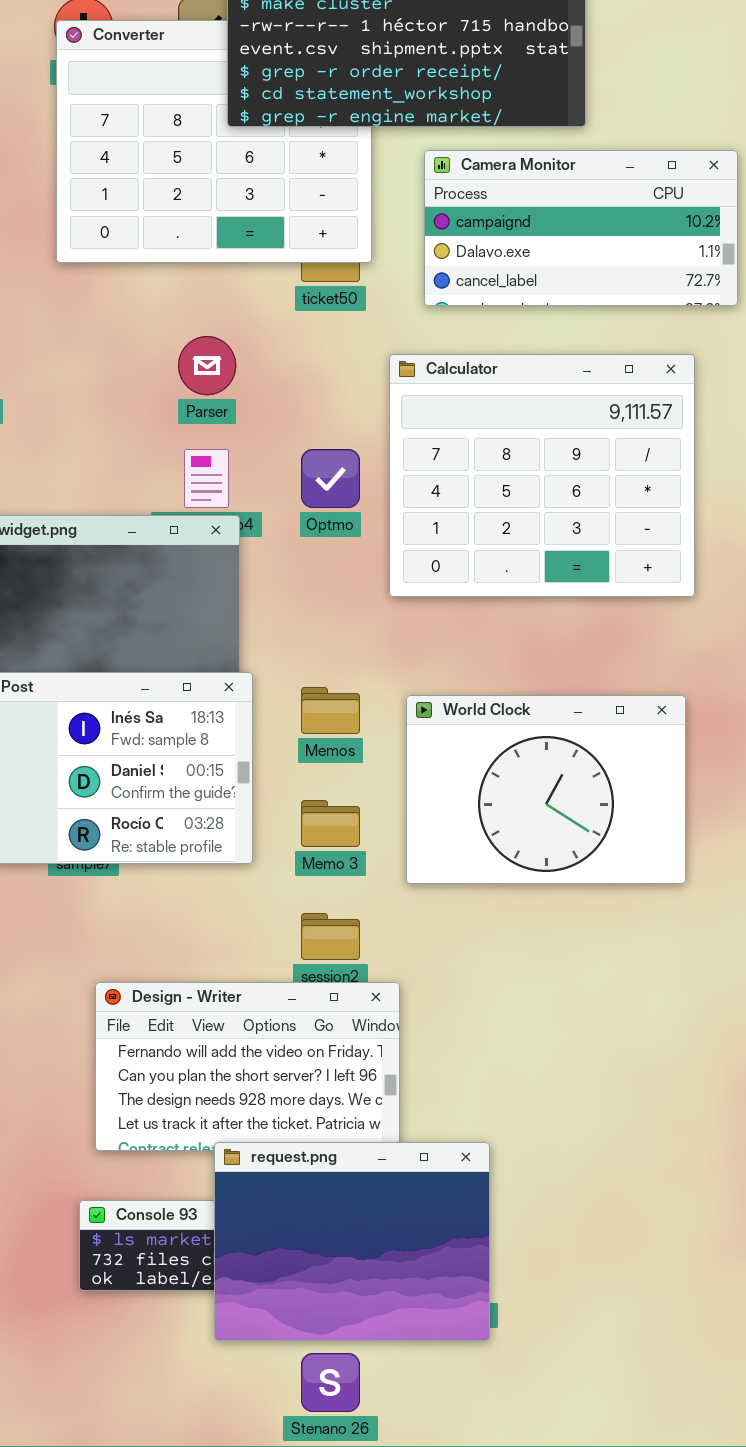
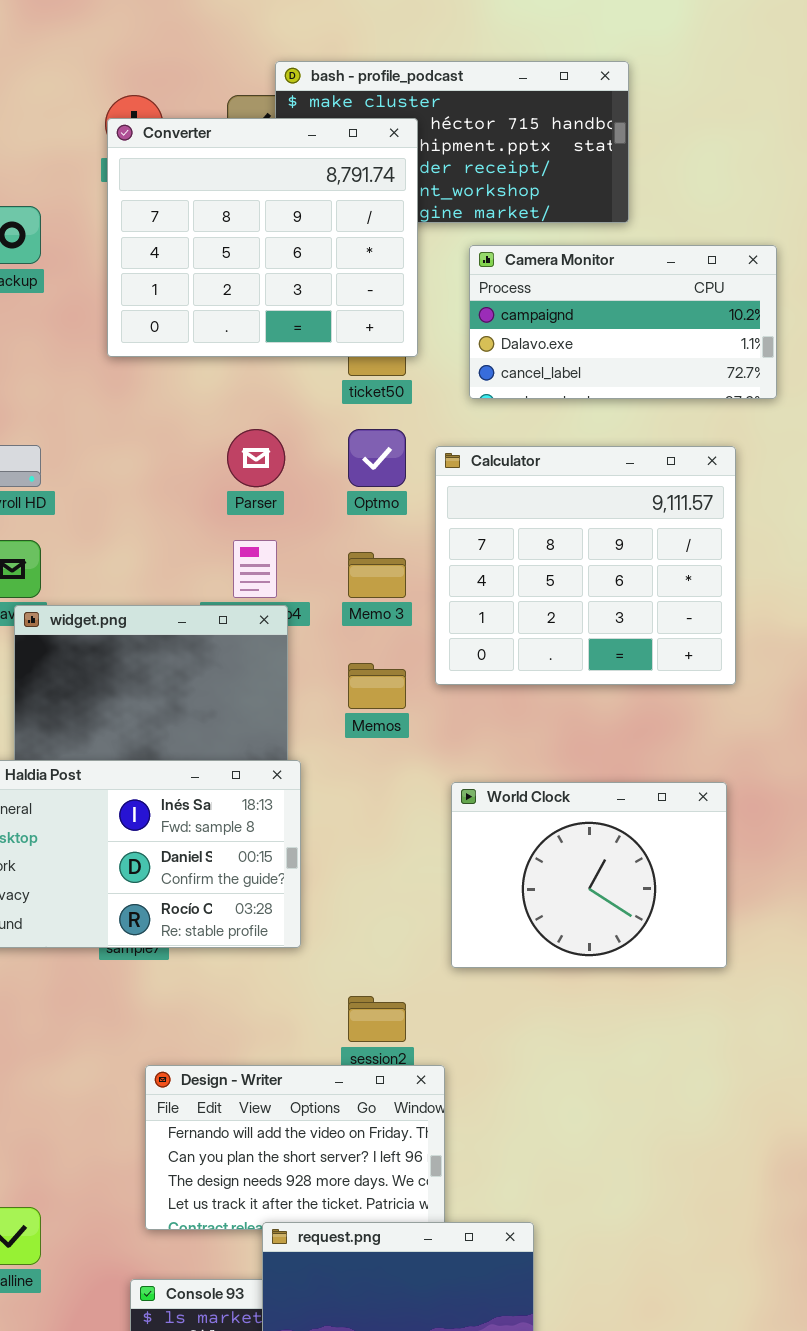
Converter: [56,20,372,263] -> [107,118,418,357], raised
Optmo: [301,449,360,508] -> [348,429,406,487], moved
Memos: [301,687,360,734] -> [348,663,406,709], moved
Memo 3: [301,800,360,847] -> [348,552,406,598], moved

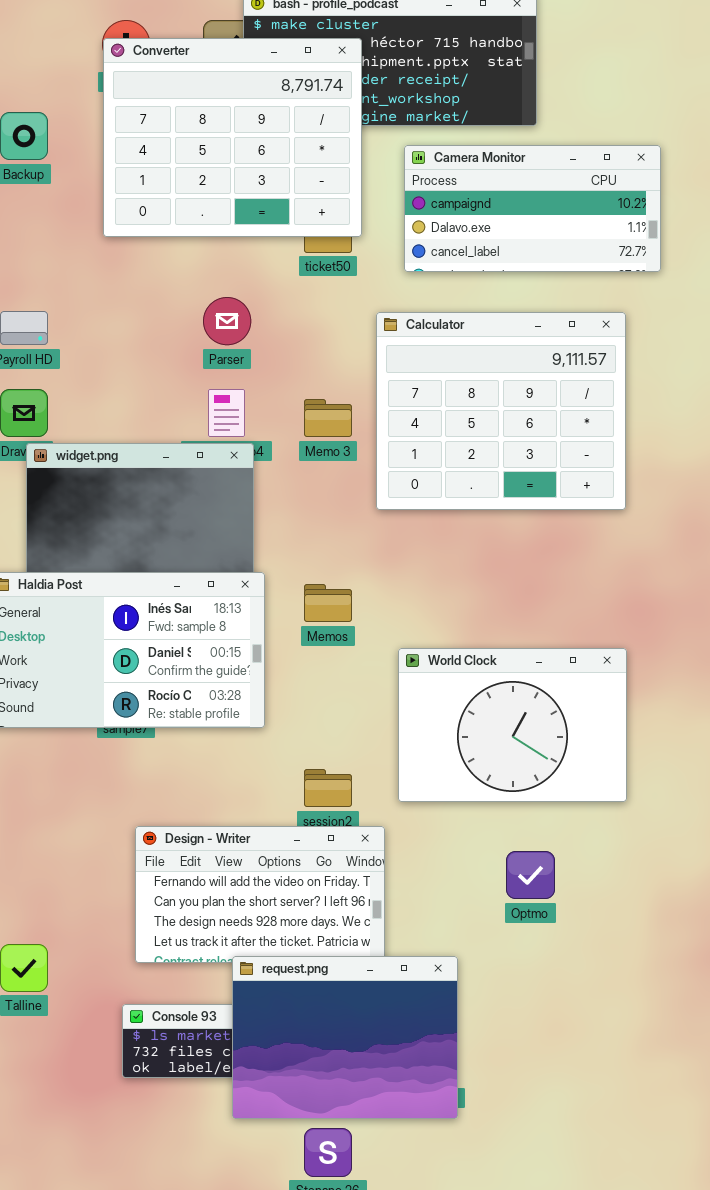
Optmo: [348,429,406,487] -> [506,851,555,899], moved
Memos: [348,663,406,709] -> [304,584,352,622], moved
World Clock: [451,782,727,968] -> [398,648,627,802], moved

